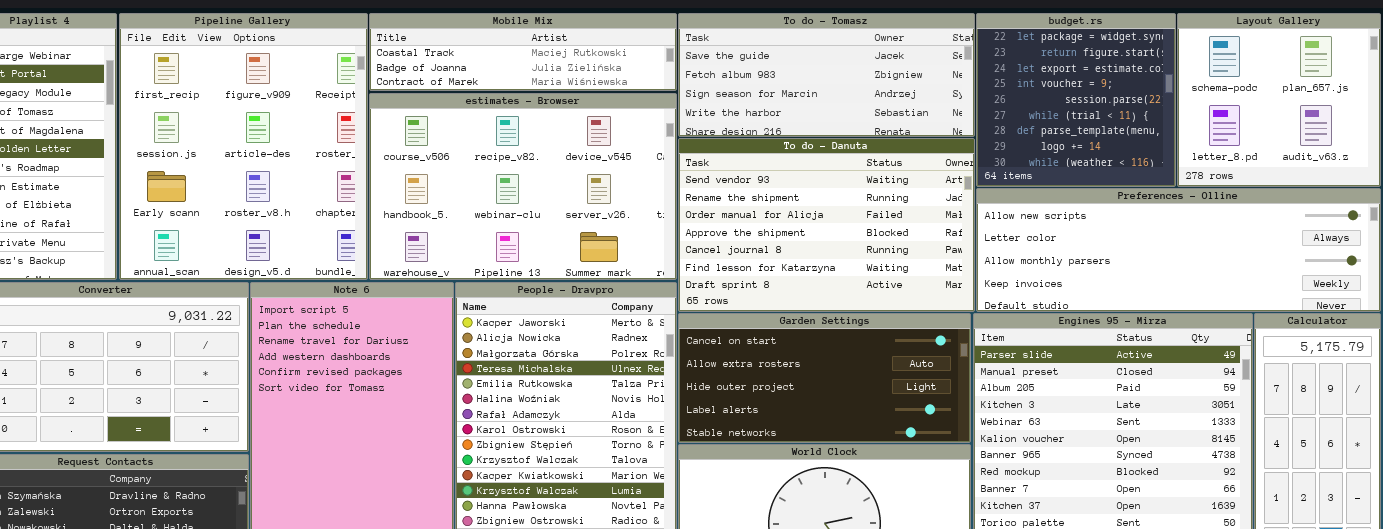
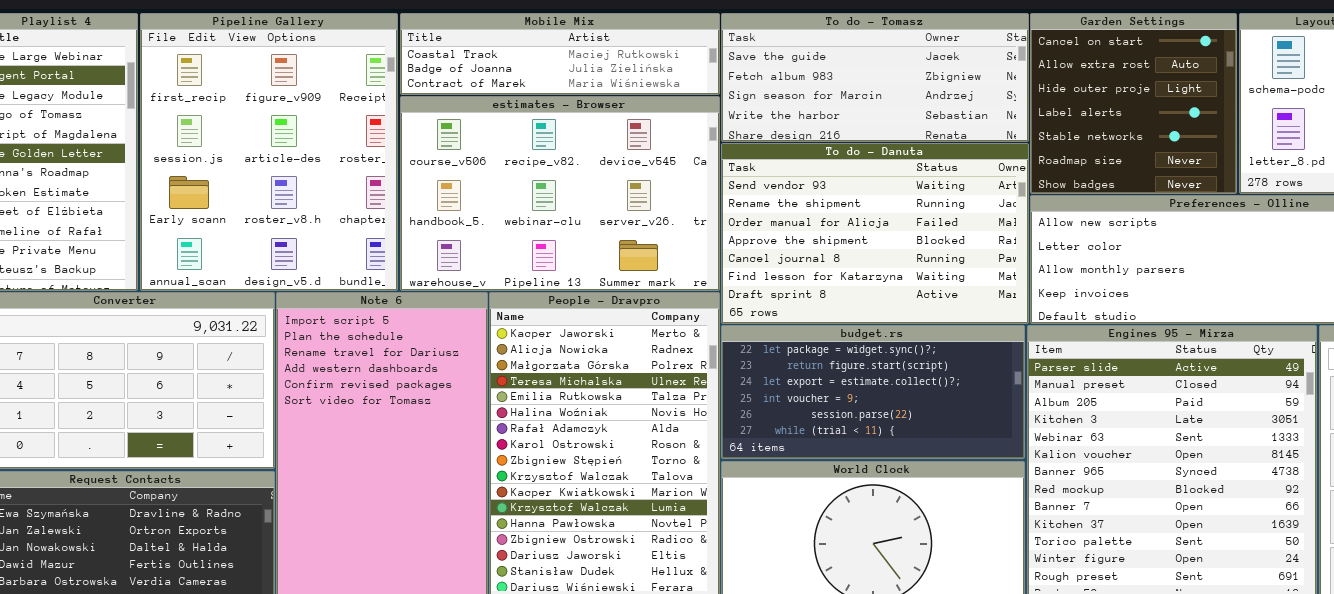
budget.rs: [976,13,1176,187] -> [721,325,1025,459], moved, resized
Garden Settings: [678,313,971,443] -> [1030,13,1237,194], moved, resized

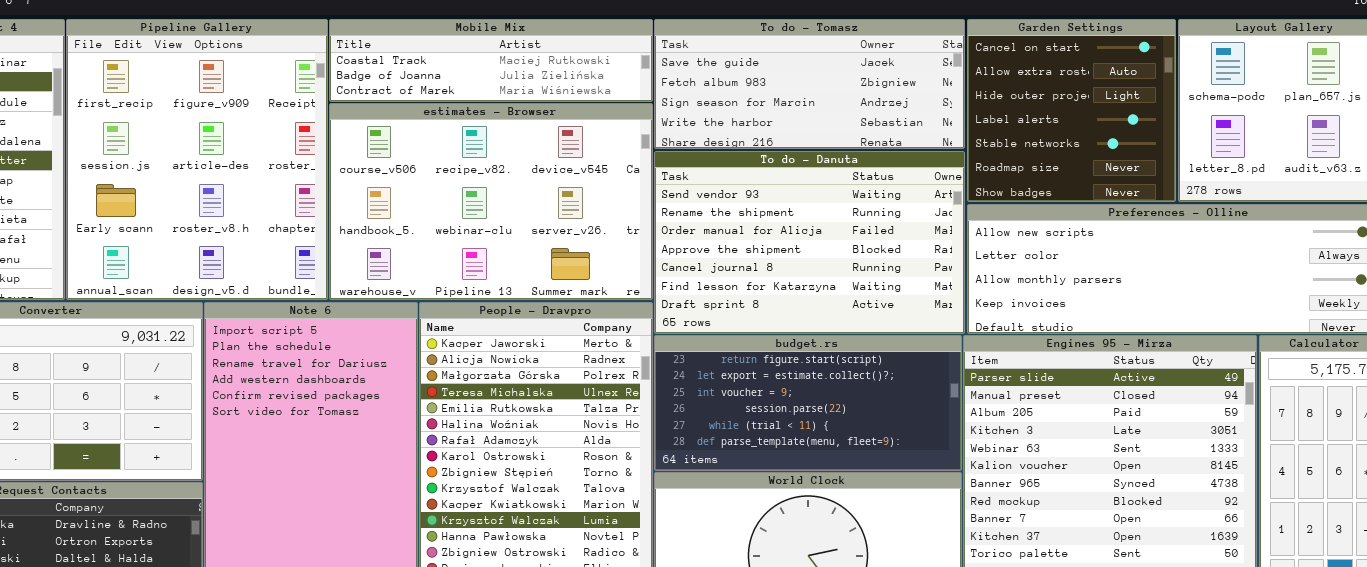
budget.rs: [721,325,1025,459] -> [654,335,962,471], scrolled down 1 row

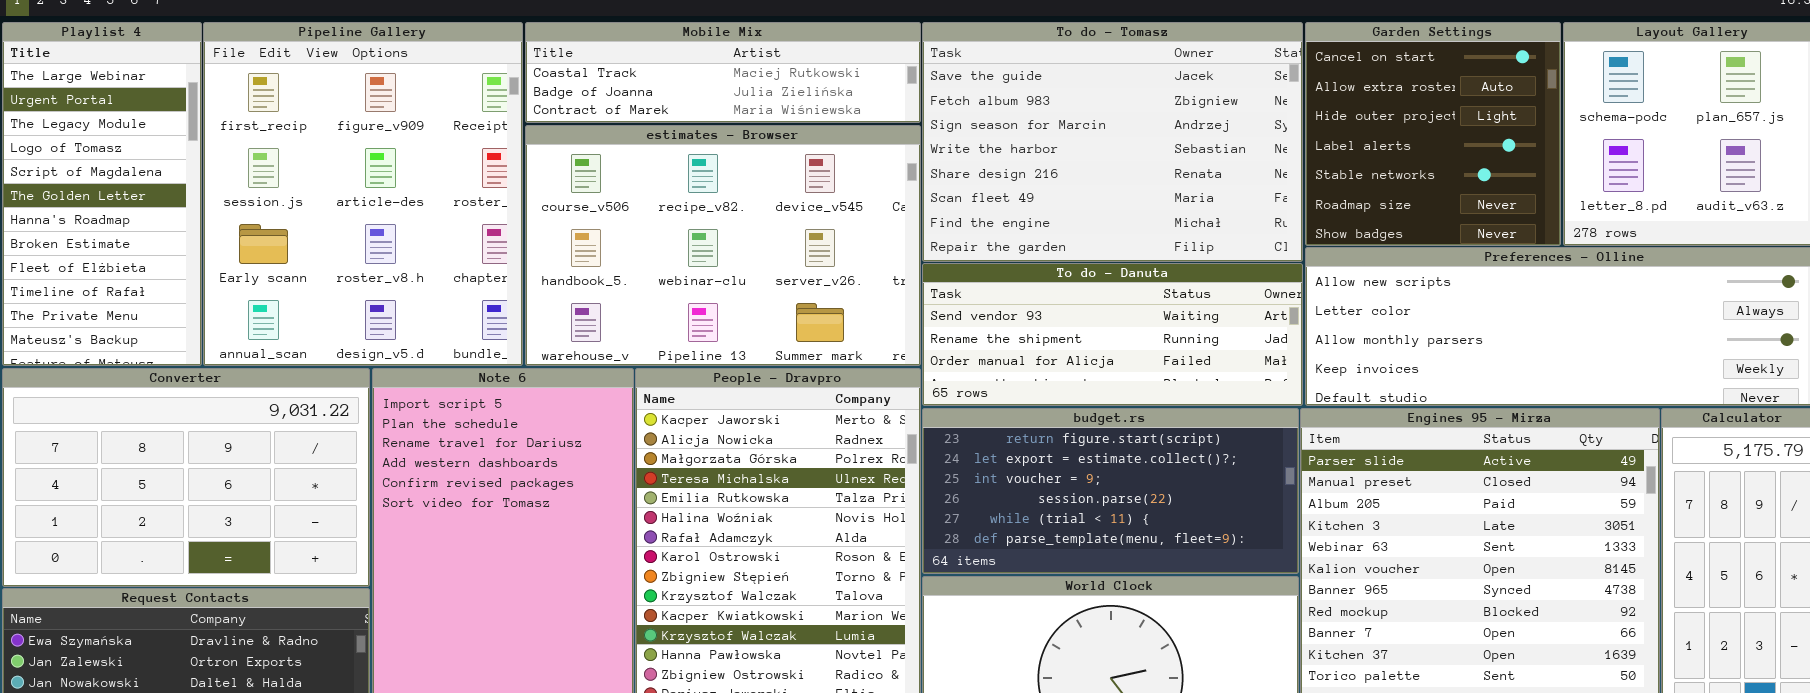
To do - Tomasz: [654,19,965,149] -> [922,22,1303,262], resized
To do - Danuta: [654,151,965,334] -> [922,263,1303,406], resized

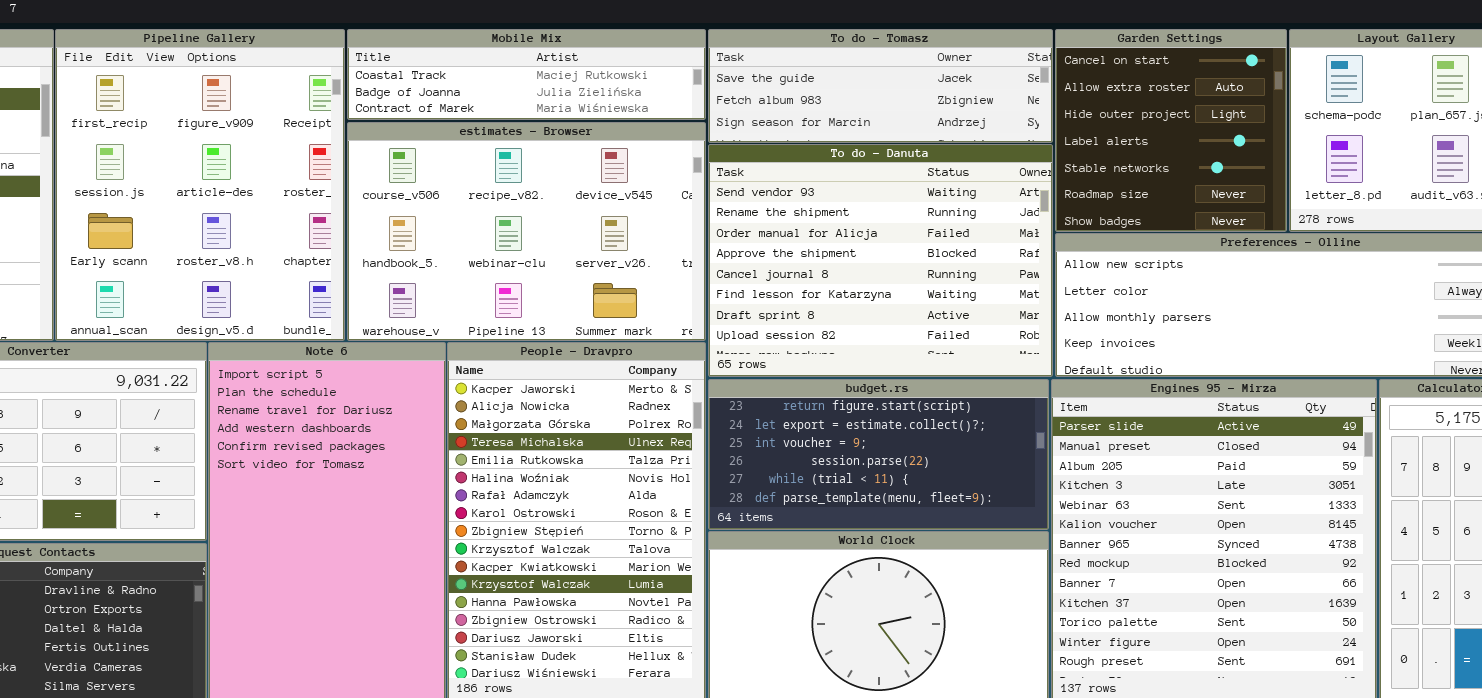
To do - Tomasz: [922,22,1303,262] -> [708,29,1053,143], resized
To do - Danuta: [922,263,1303,406] -> [708,144,1053,377], resized

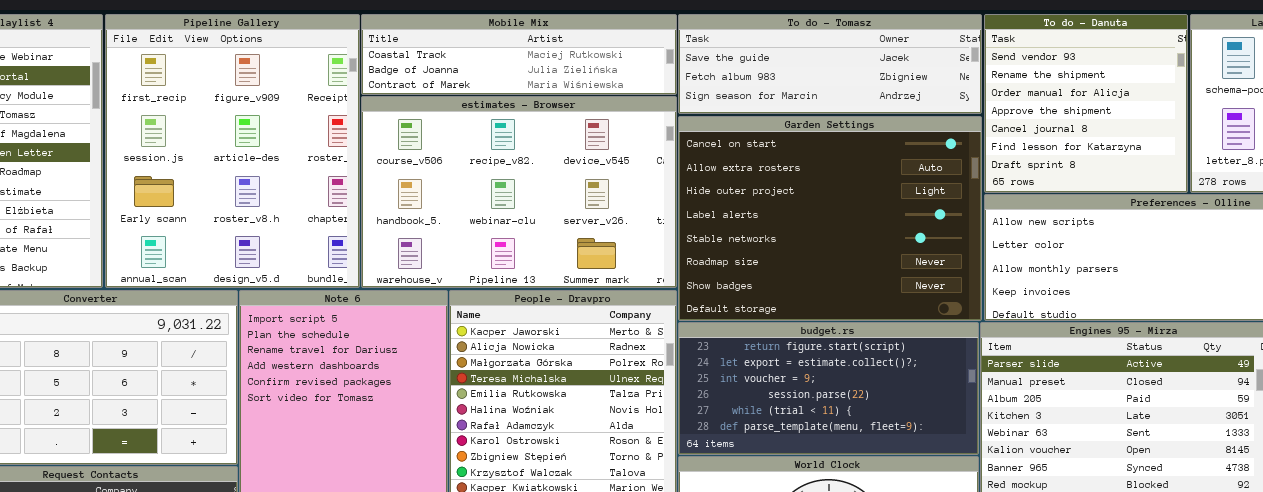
Garden Settings: [1055,29,1287,232] -> [678,116,982,321], moved, resized
To do - Danuta: [708,144,1053,377] -> [984,14,1188,193], moved, resized

